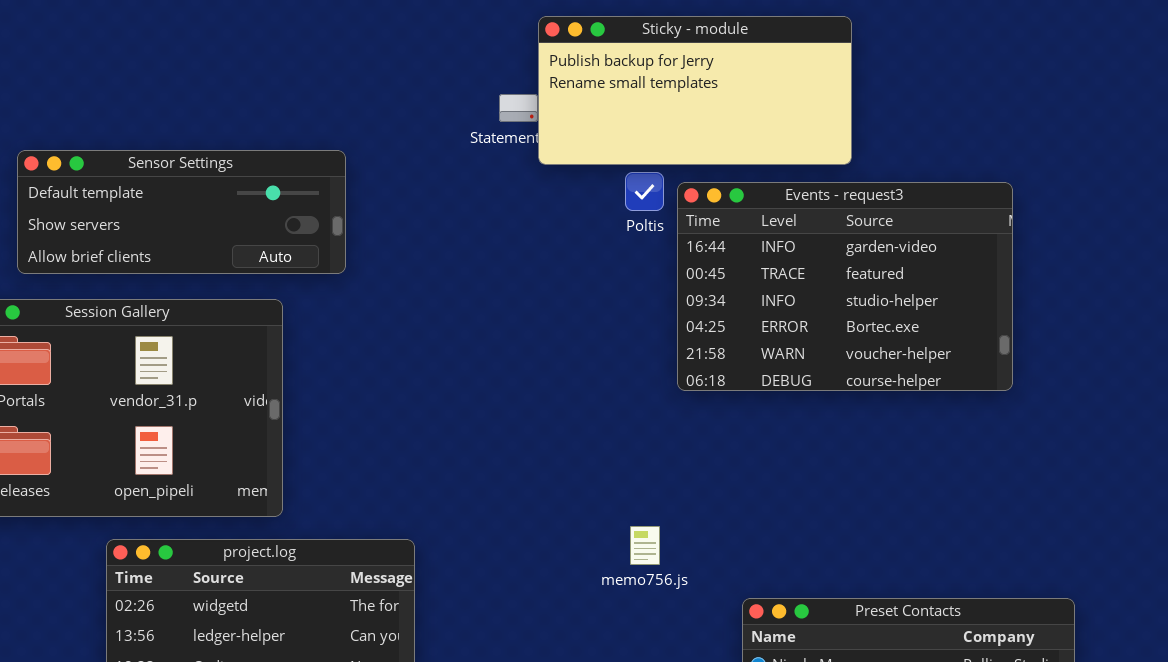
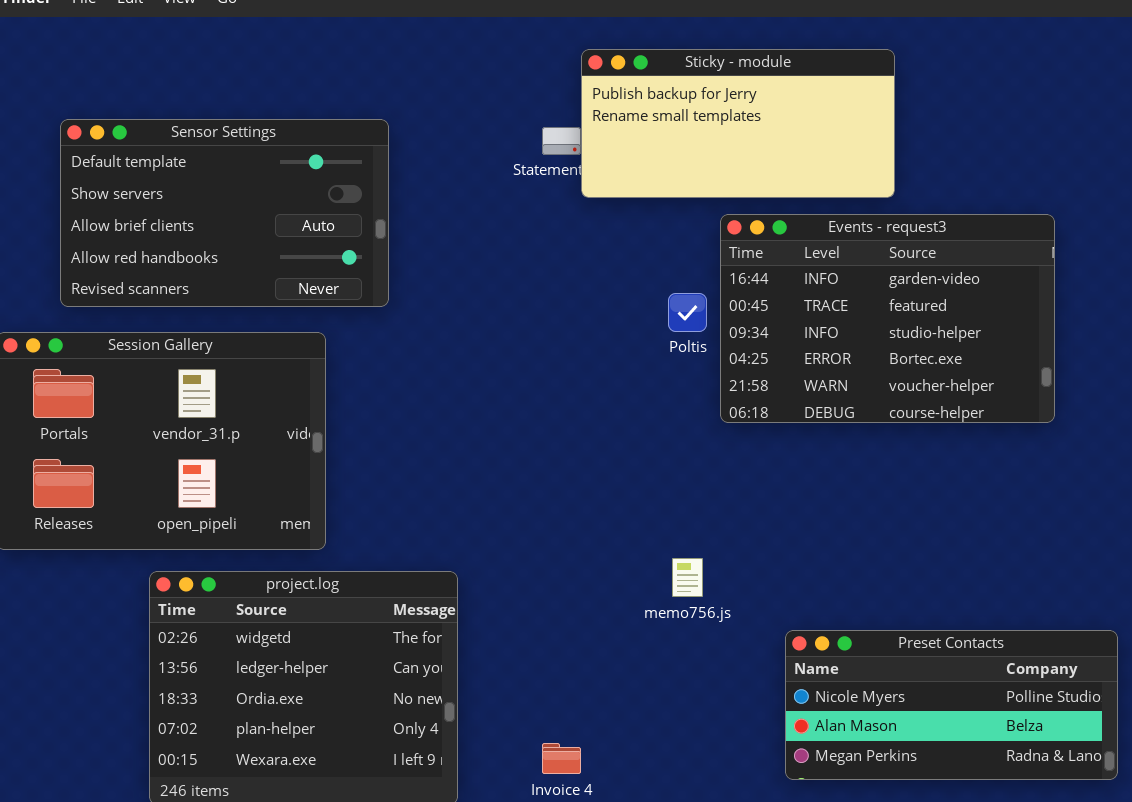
Sensor Settings: [17,150,346,274] -> [60,119,389,307], resized
Poltis: [625,172,664,211] -> [668,293,707,332], moved

